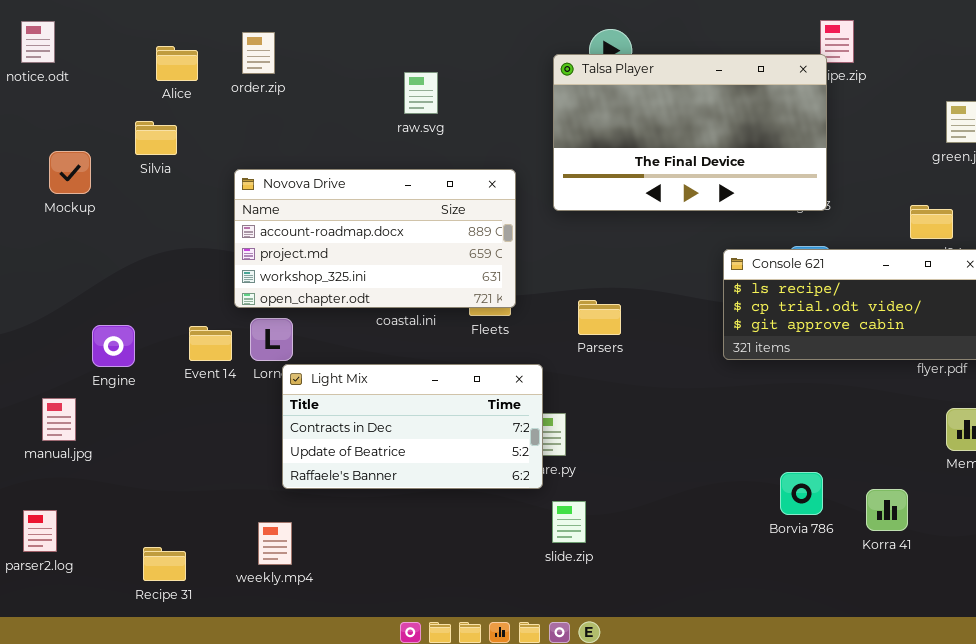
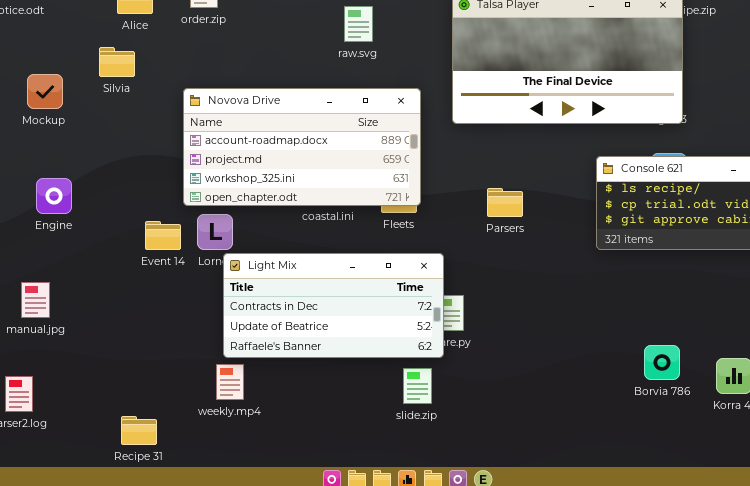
raw.svg: [404,72,438,114] -> [344,6,373,42], moved
Parsers: [578,300,621,335] -> [487,188,523,217], moved
Engine: [92,325,135,367] -> [36,178,72,214], moved
slide.zip: [552,501,586,543] -> [403,368,432,404], moved
weekly.mp4: [258,522,292,565] -> [216,364,244,400], moved
Recipe 31: [143,547,186,581] -> [121,416,157,445], moved

